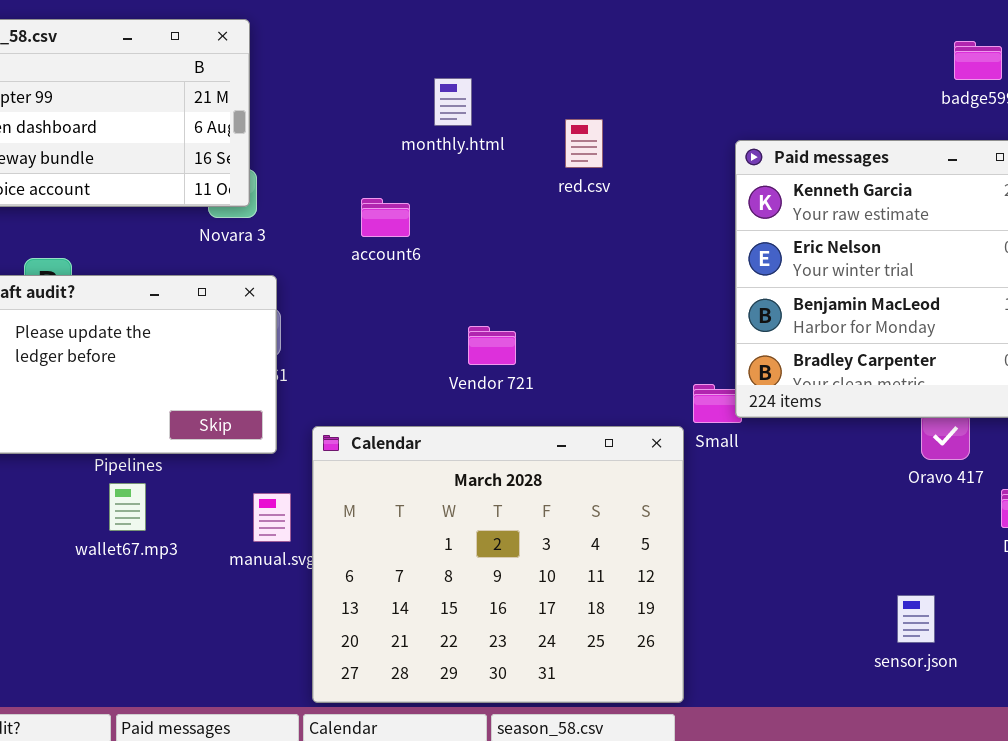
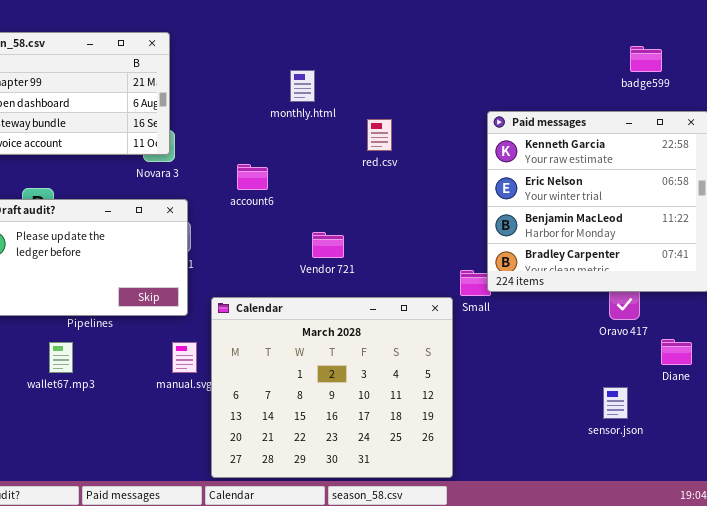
red.csv: [565,119,603,168] -> [367,119,392,151], moved
account6: [361,198,410,237] -> [237,164,268,190], moved
wallet67.mp3: [109,483,146,531] -> [49,342,73,373], moved
sensor.json: [897,595,935,643] -> [603,387,628,419], moved

